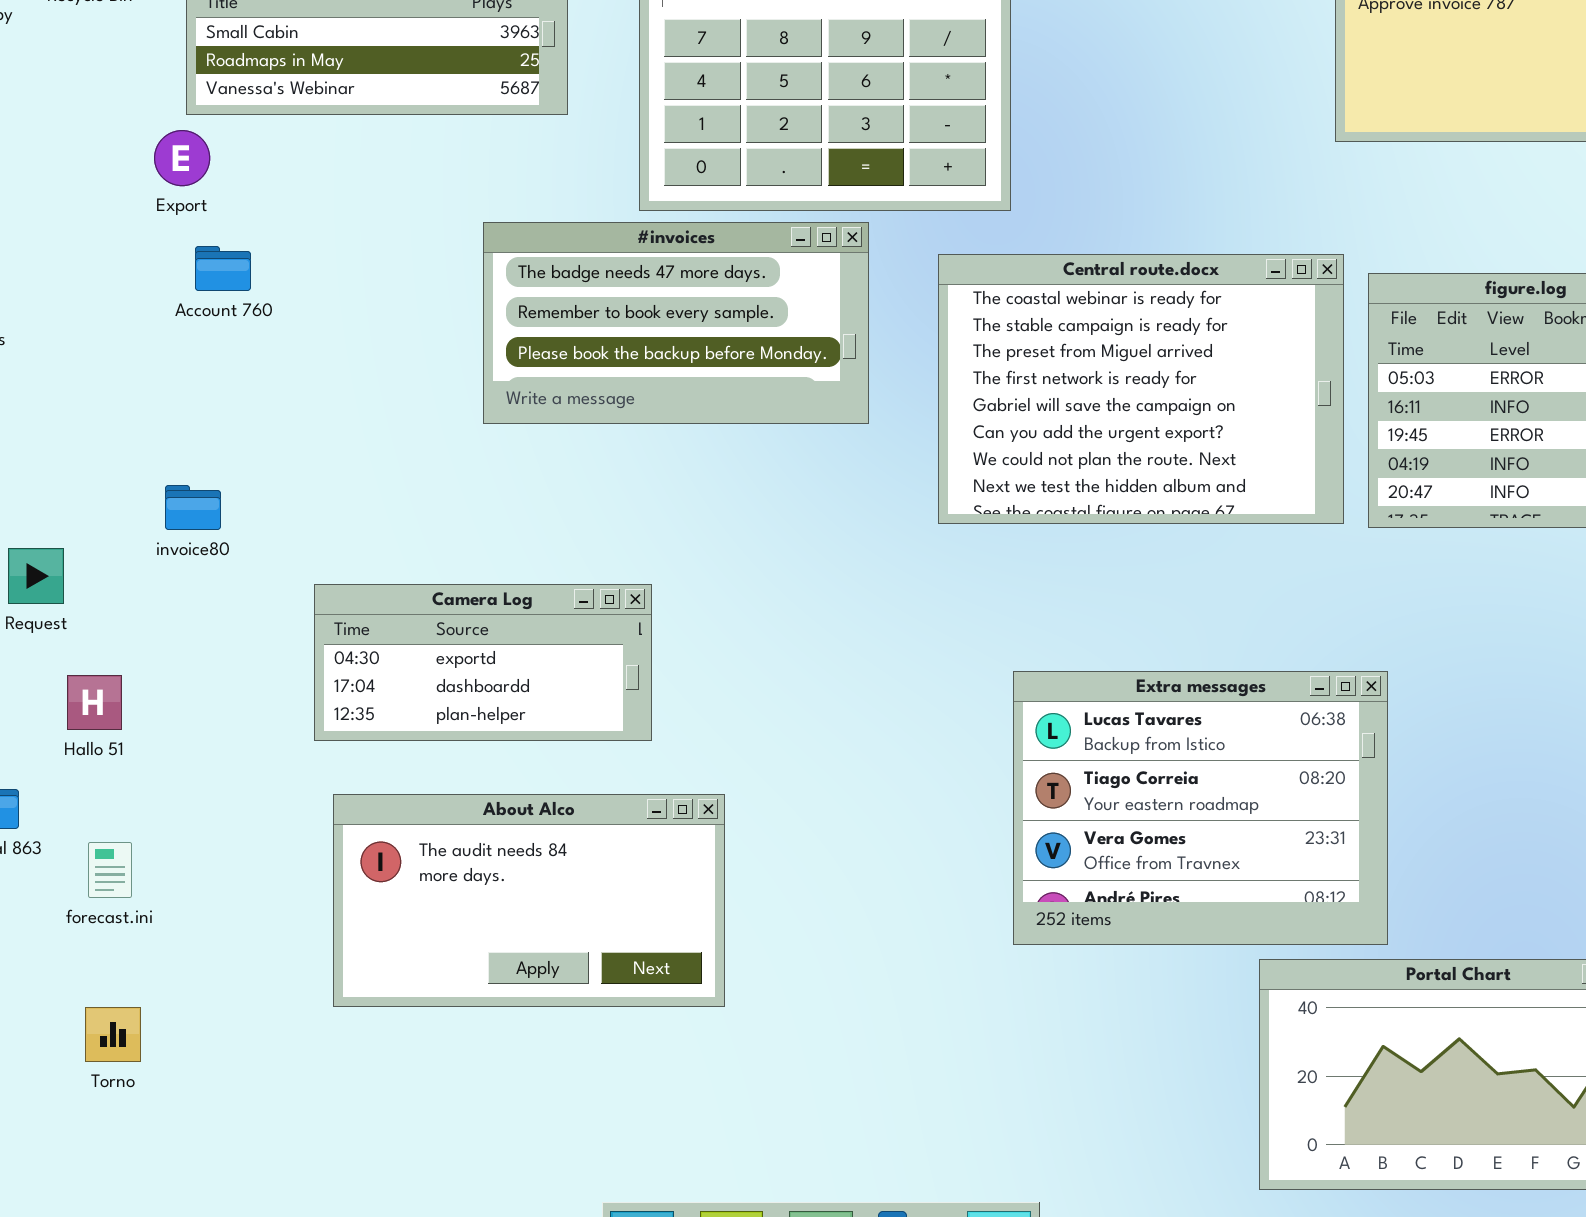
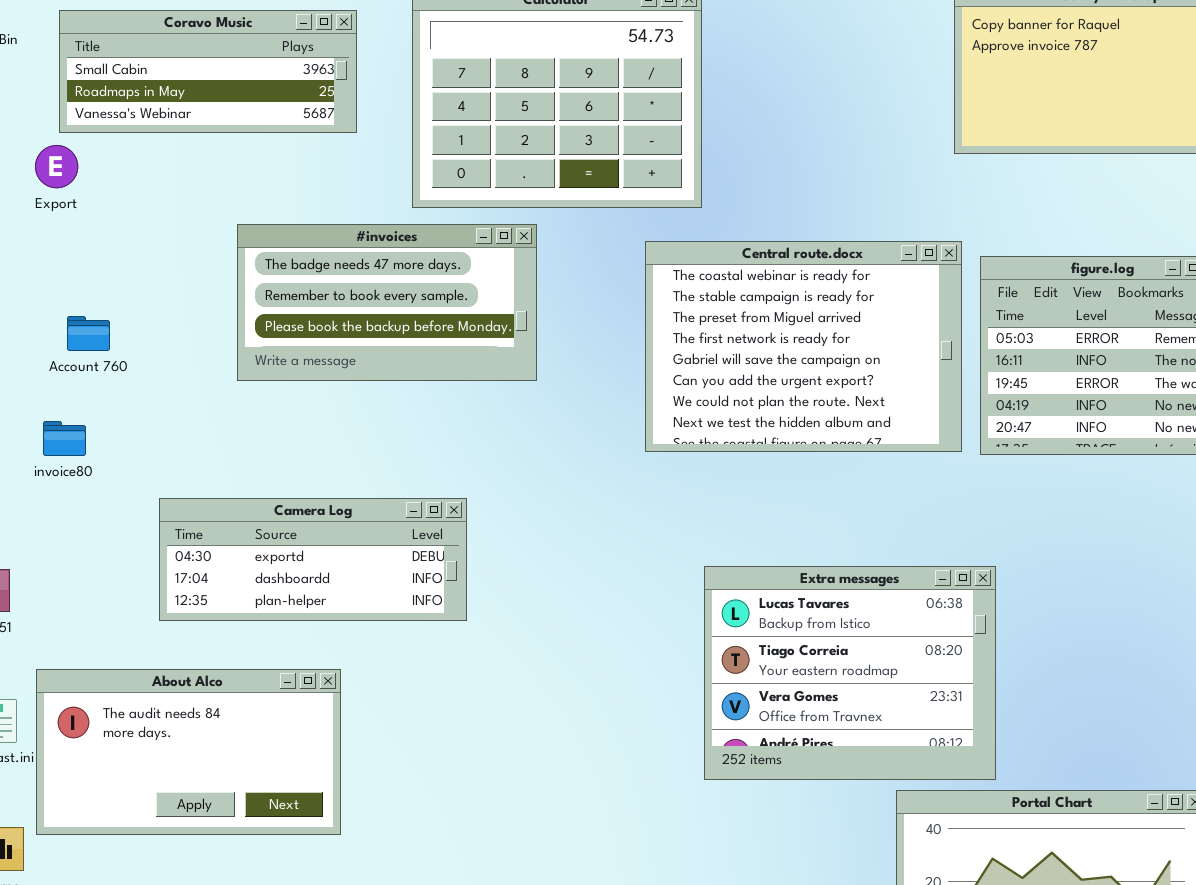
#invoices: [483,222,869,424] -> [237,224,537,381], moved
Account 760: [195,246,251,291] -> [67,316,110,351], moved
Camera Log: [314,584,652,741] -> [159,498,467,621], resized
About Alco: [333,794,725,1007] -> [36,669,341,835], moved

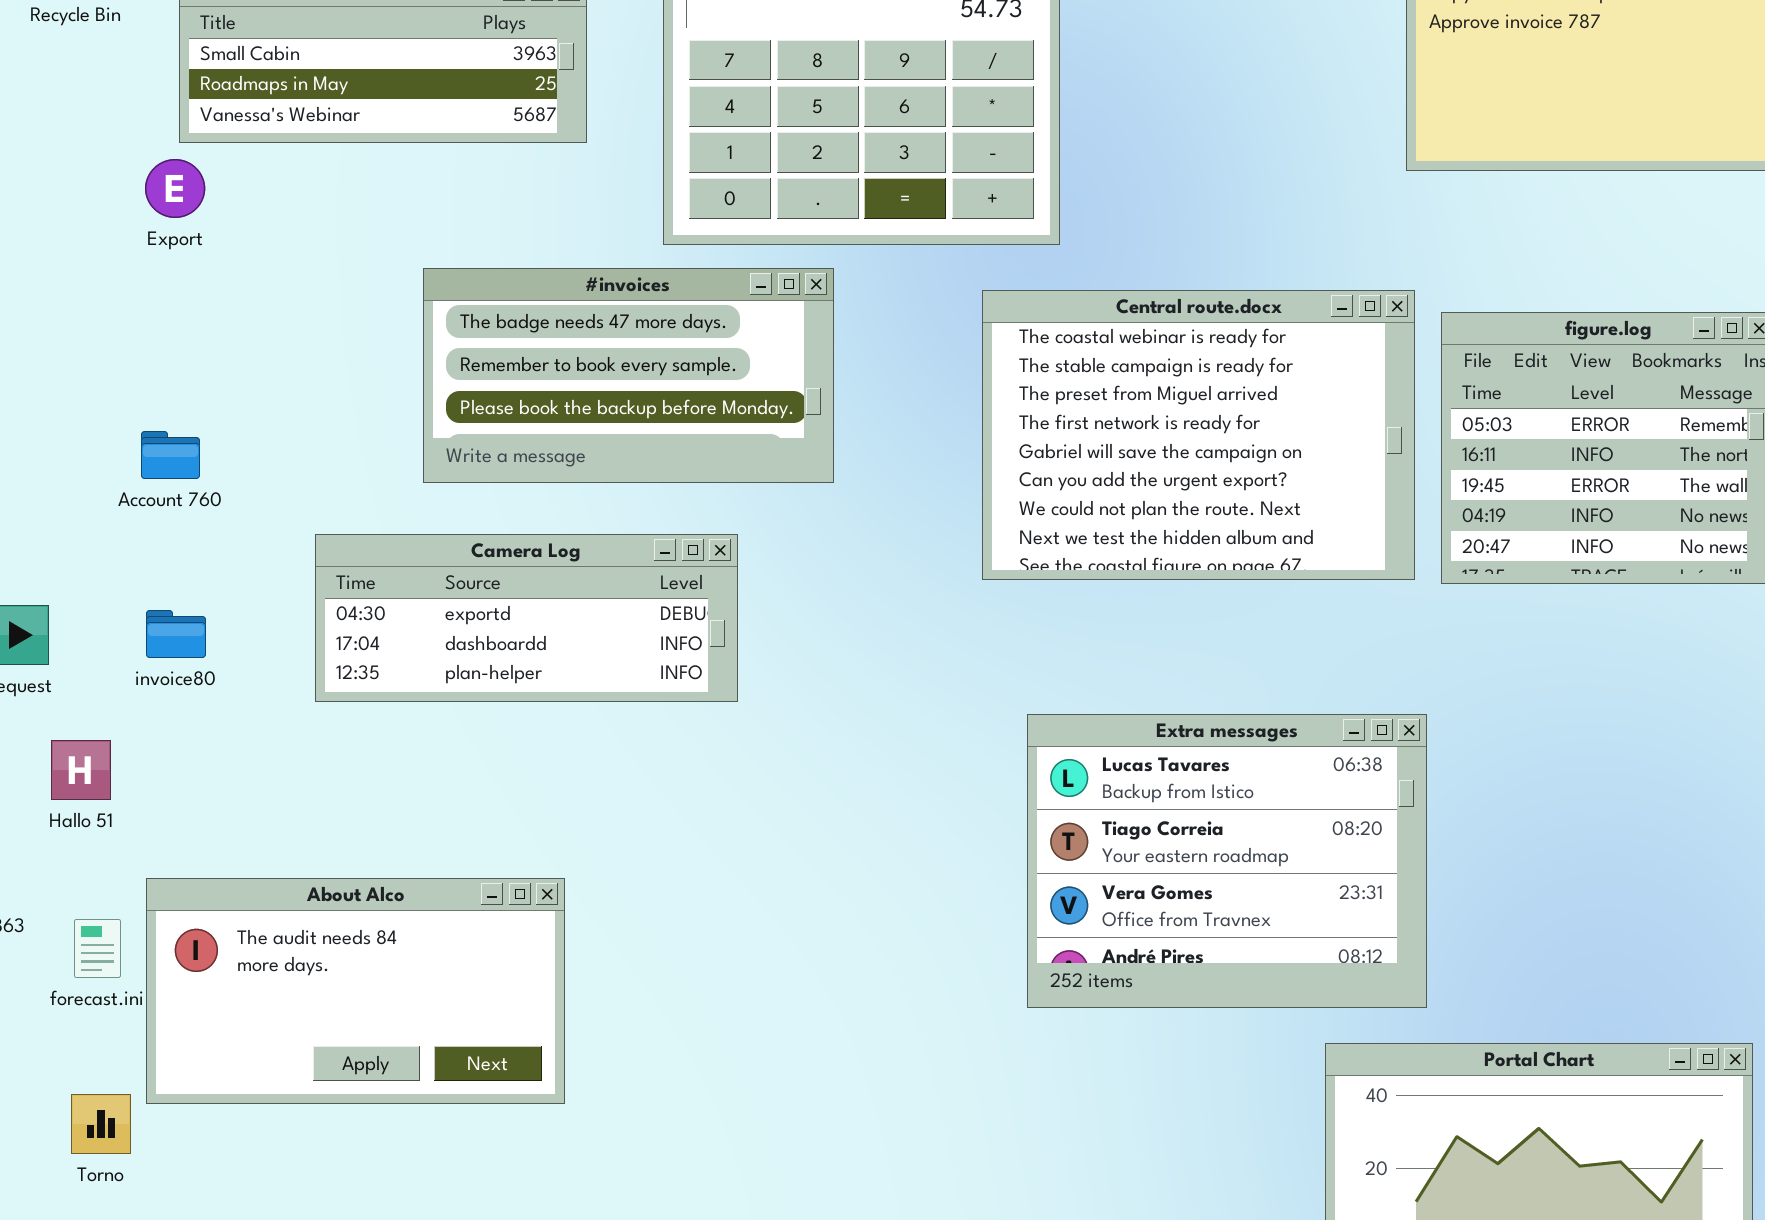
Account 760: [67,316,110,351] -> [141,431,200,479], moved
invoice80: [43,421,86,456] -> [146,610,206,658], moved
Camera Log: [159,498,467,621] -> [315,534,738,702], moved
Extra messages: [704,566,996,780] -> [1027,714,1427,1008], moved

